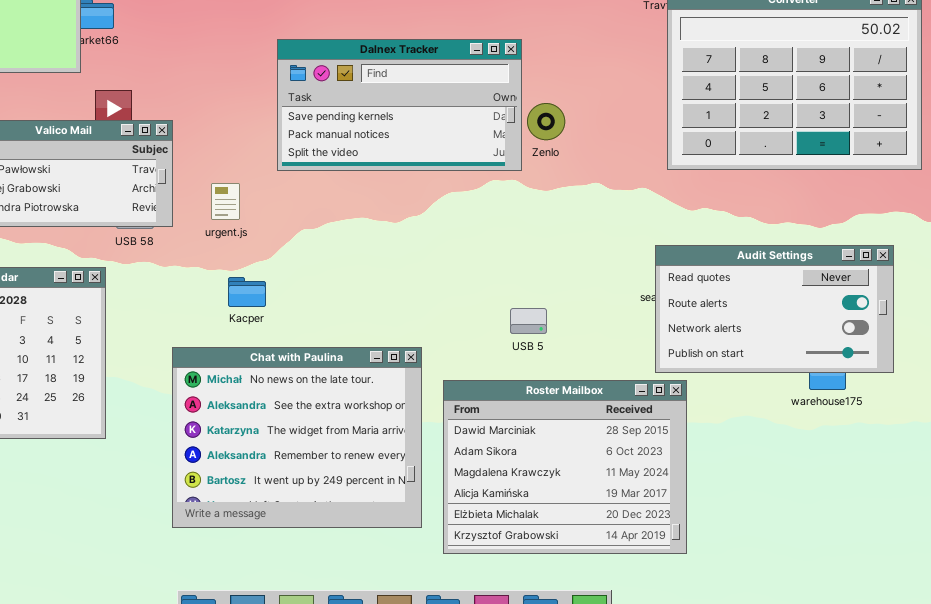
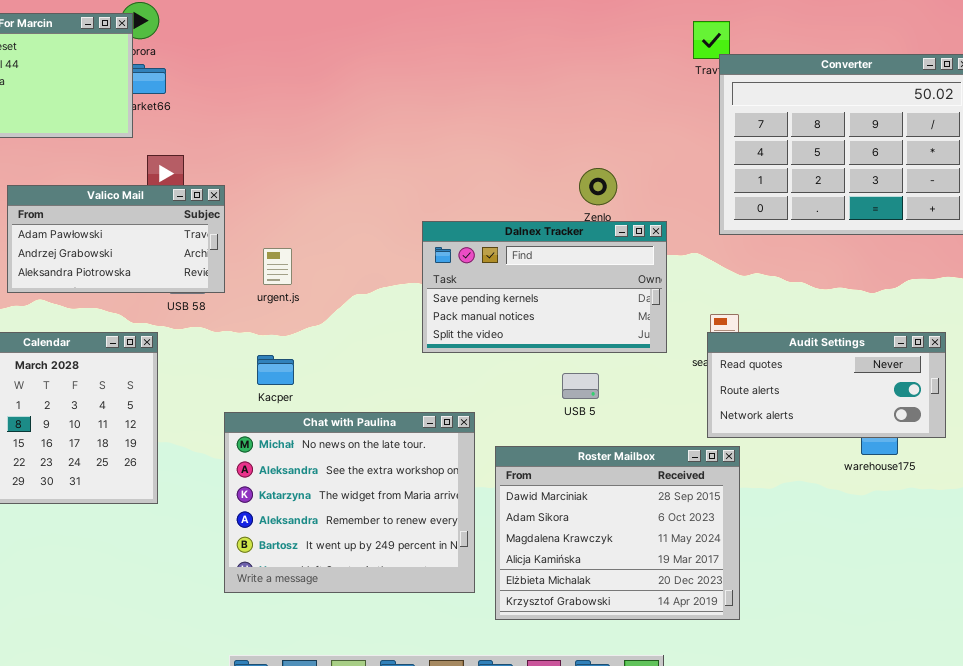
Dalnex Tracker: [277,39,522,171] -> [422,221,667,353], moved
Audit Settings: [655,245,894,373] -> [707,332,946,438], resized
Kacper: [228,277,266,307] -> [257,355,294,385], moved

